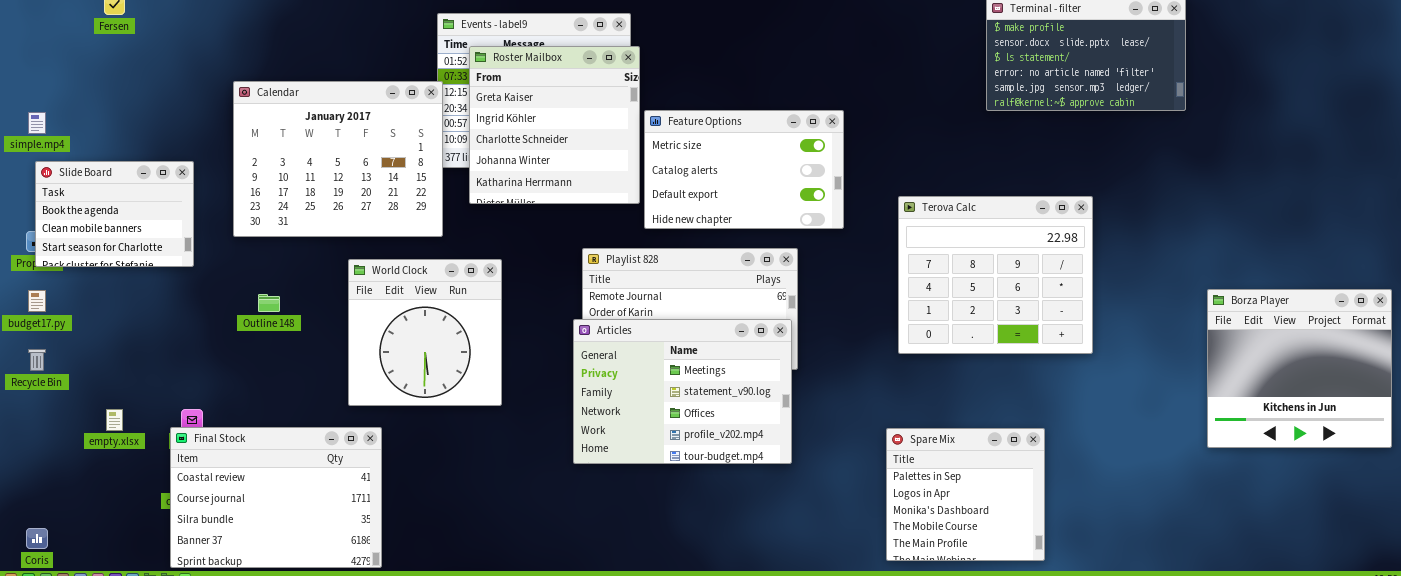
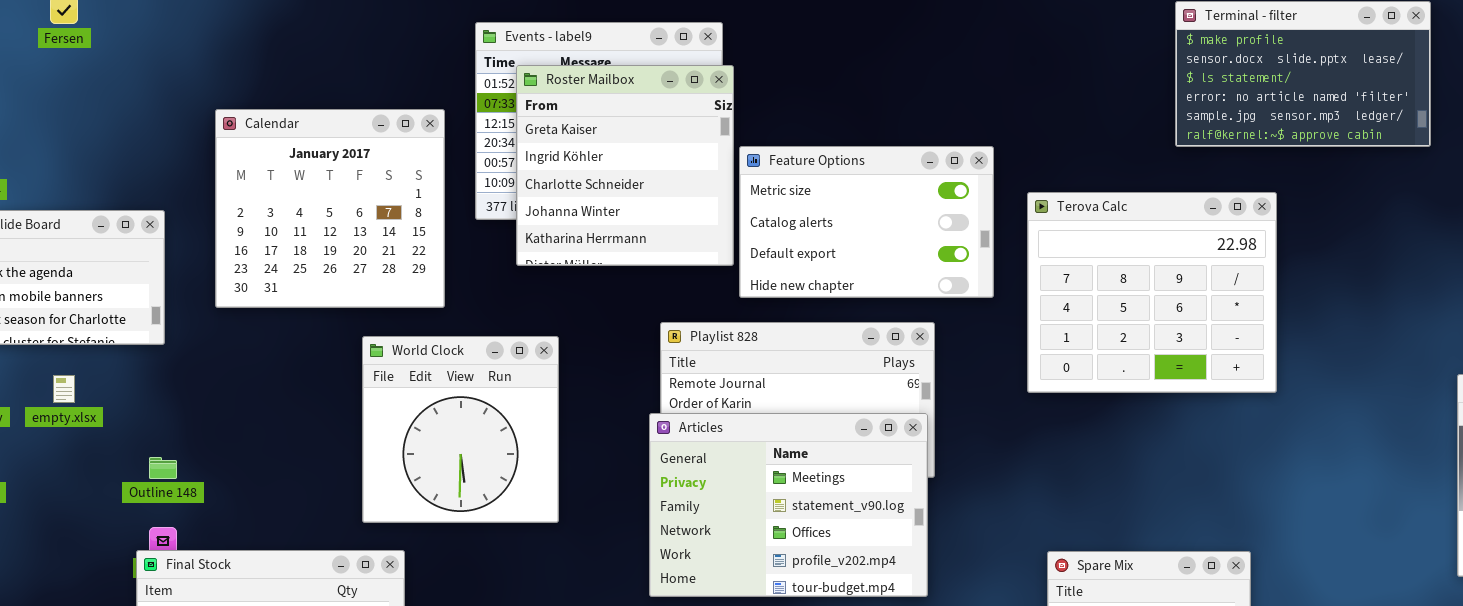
Calendar: [233,81,443,237] -> [215,109,445,308], resized
Terova Calc: [898,196,1093,354] -> [1027,192,1277,393], moved
Outline 148: [258,294,280,312] -> [149,457,177,479], moved
empty.xlsx: [106,409,123,431] -> [53,375,75,403], moved

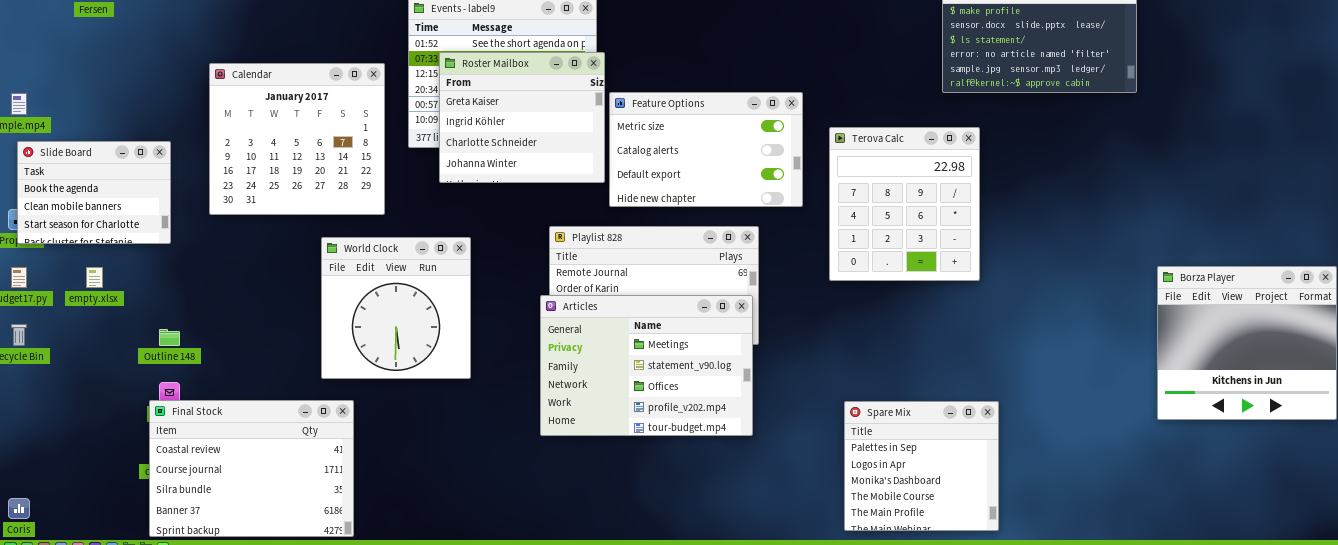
Roster Mailbox: [516,65,734,266] -> [439,52,605,183], resized
Terova Calc: [1027,192,1277,393] -> [829,127,980,281], resized

